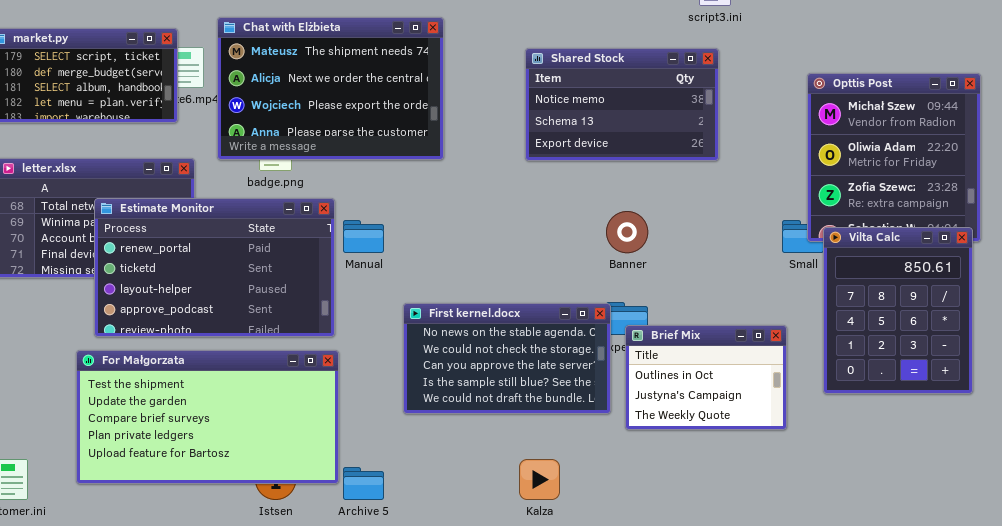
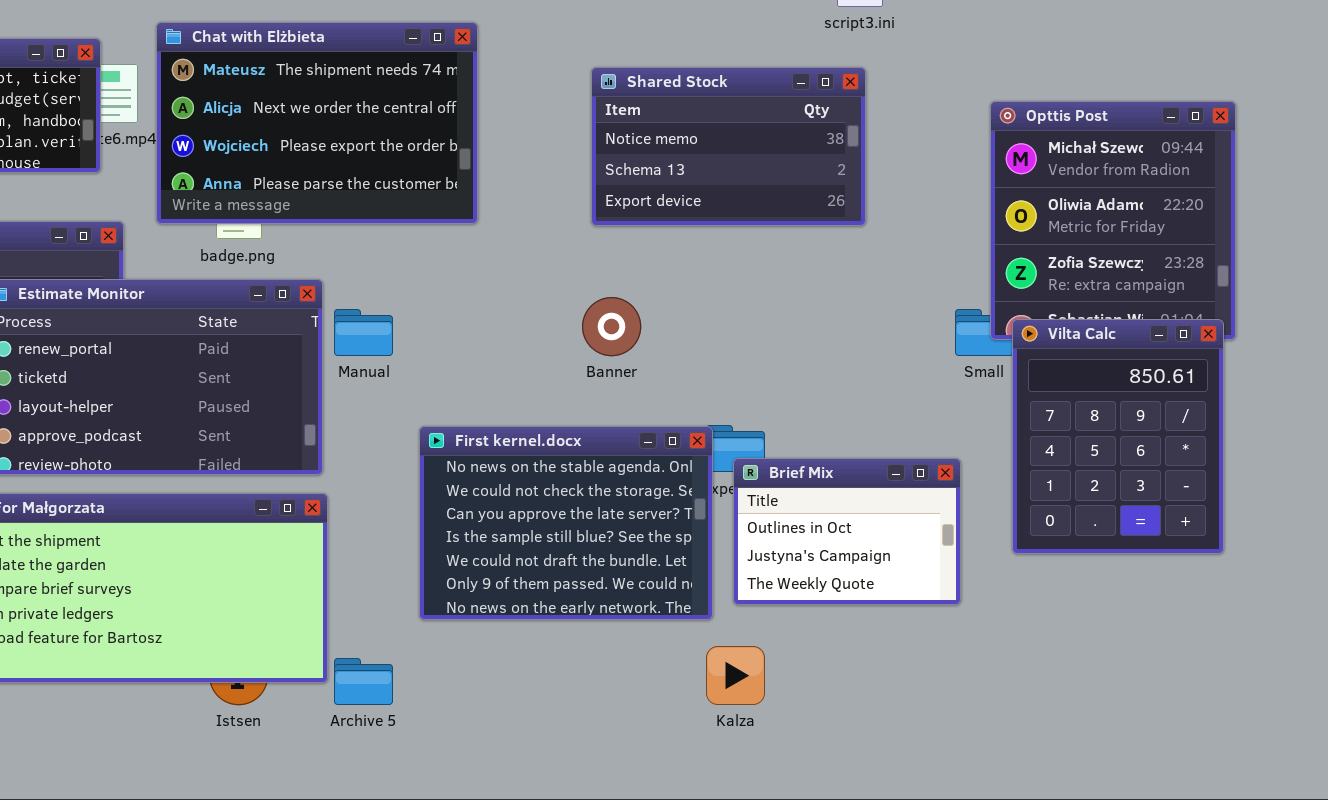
Banner: [606,211,648,253] -> [582,297,641,356], moved
First kernel.docx: [403,303,611,414] -> [419,426,713,620], resized
Kalza: [519,459,560,500] -> [706,646,765,705], moved

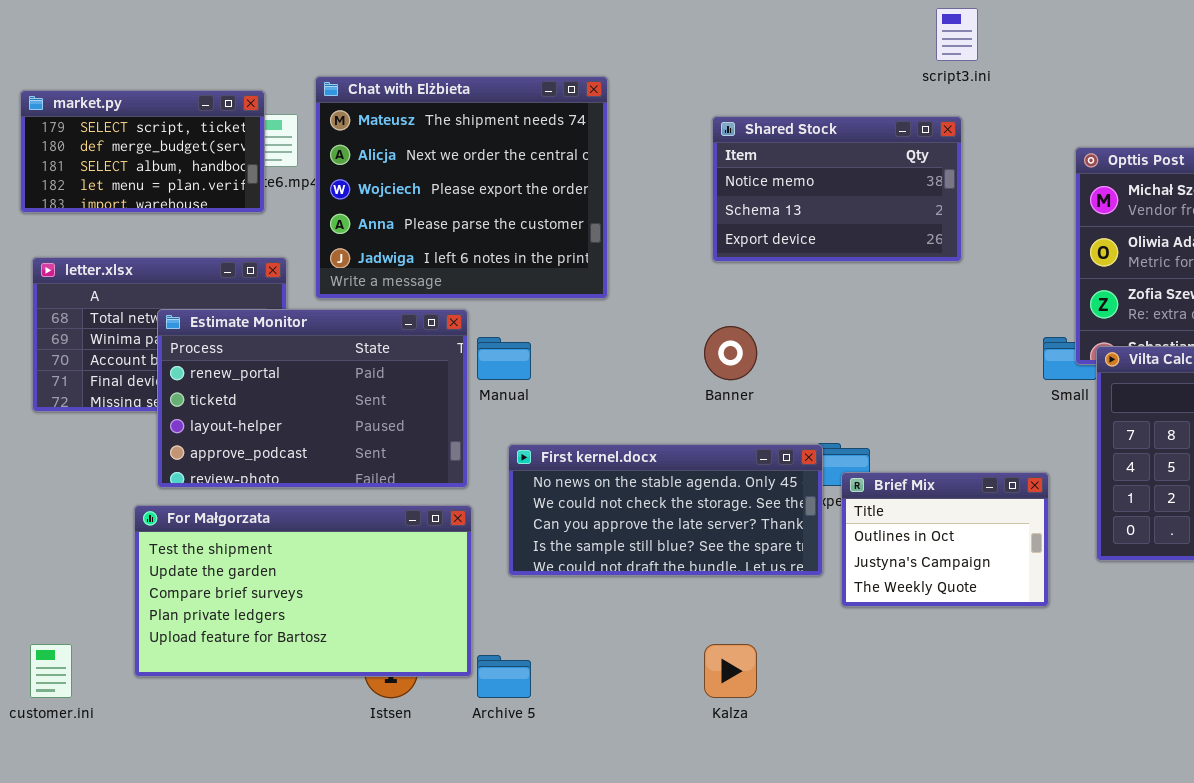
Chat with Elżbieta: [156,22,478,224] -> [315,76,608,299], resized
First kernel.docx: [419,426,713,620] -> [508,444,823,576], resized
Kalza: [706,646,765,705] -> [704,644,757,698], moved

